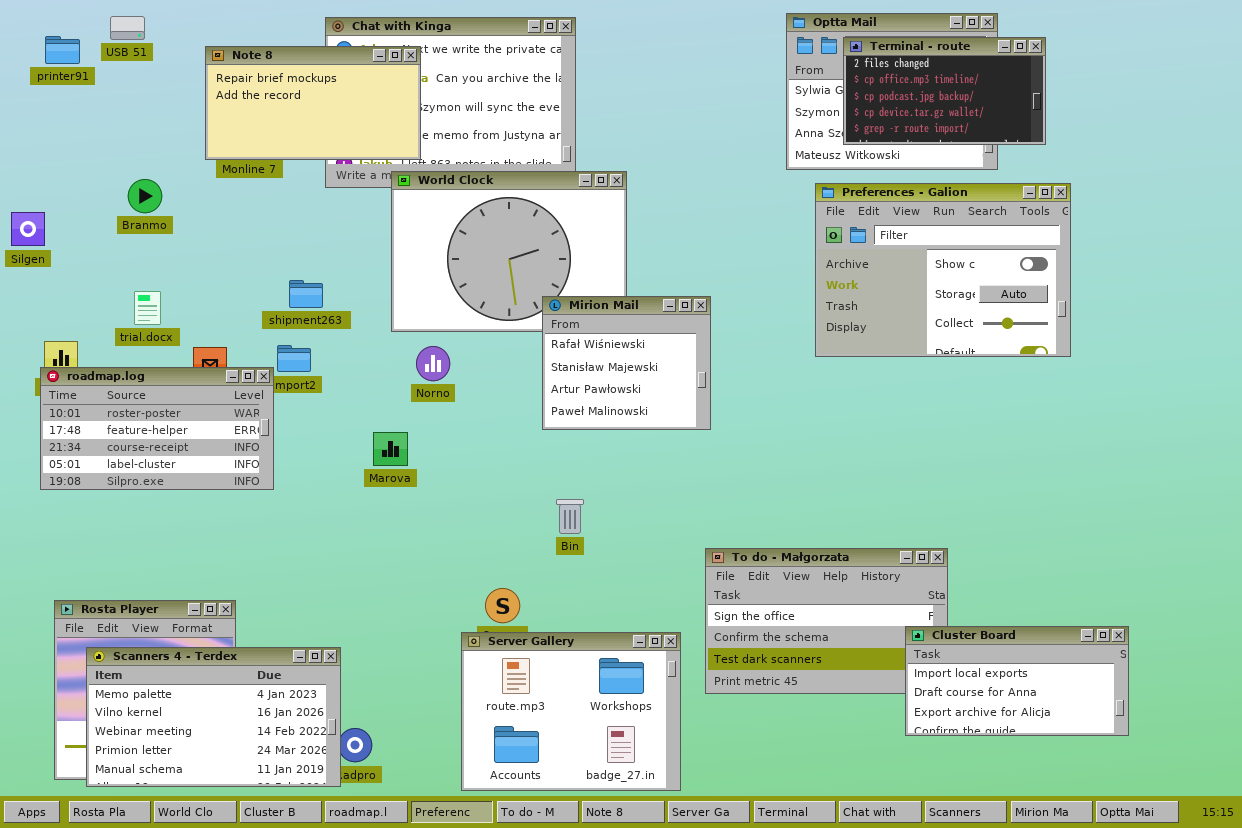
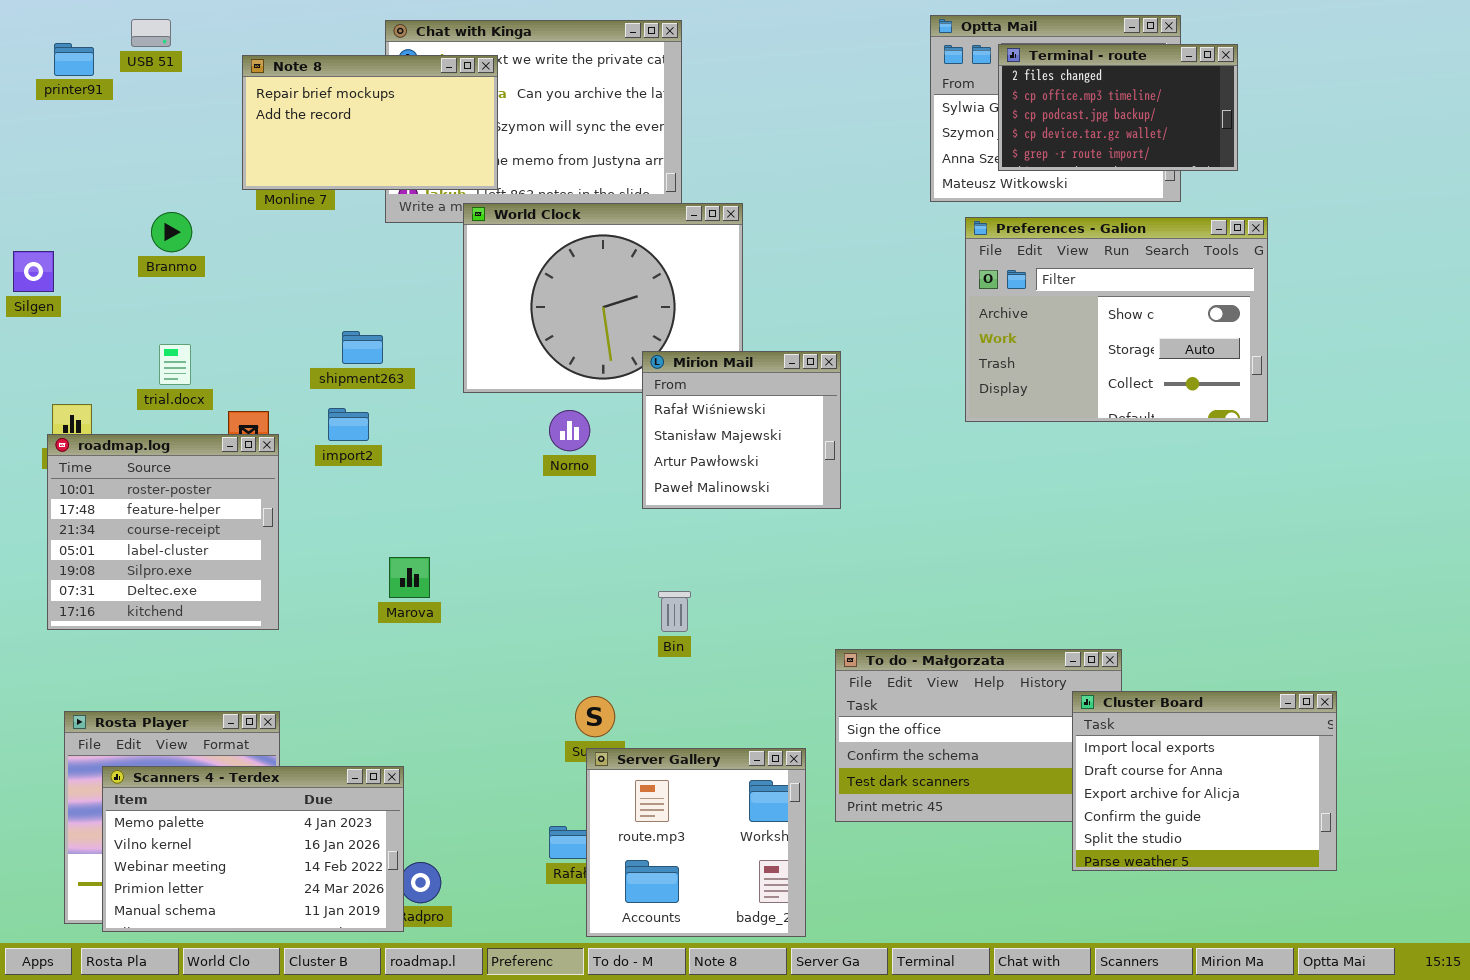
Norno: [416,346,450,381] -> [549,410,590,451], moved
roadmap.log: [40,367,274,490] -> [47,434,279,630], resized
Marova: [373,432,408,466] -> [389,557,430,598], moved
Cluster Board: [905,626,1129,736] -> [1072,691,1337,871], resized
Server Gallery: [461,632,681,791] -> [586,748,806,937], resized

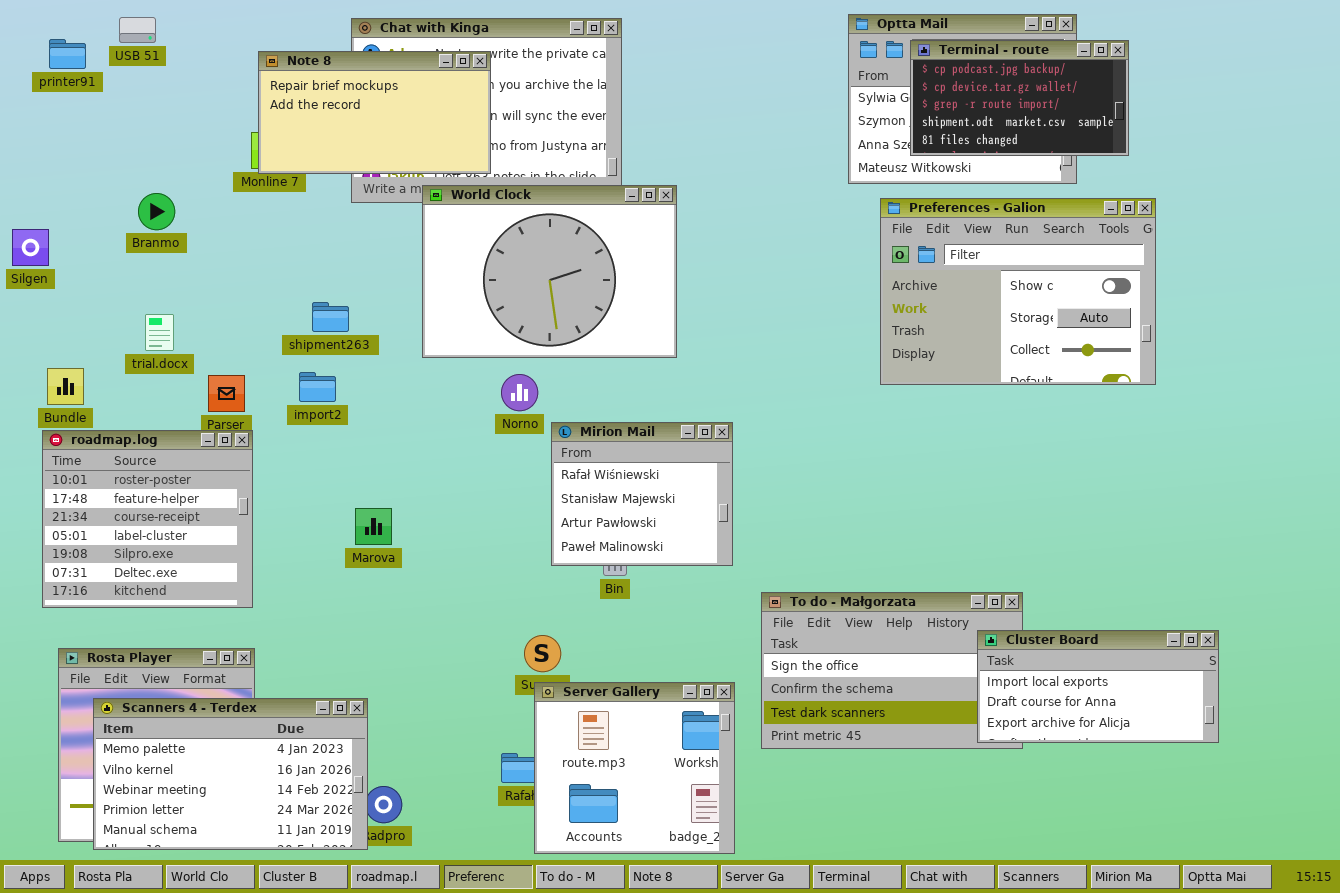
Terminal - route: [998,44,1238,171] -> [910,40,1129,156], scrolled down 2 rows
Note 8: [242,55,498,190] -> [258,51,491,174], moved
Mirion Mail: [642,351,841,509] -> [551,422,733,566], moved
roadmap.log: [47,434,279,630] -> [42,430,253,608], moved
Cluster Board: [1072,691,1337,871] -> [977,630,1219,743], resized

